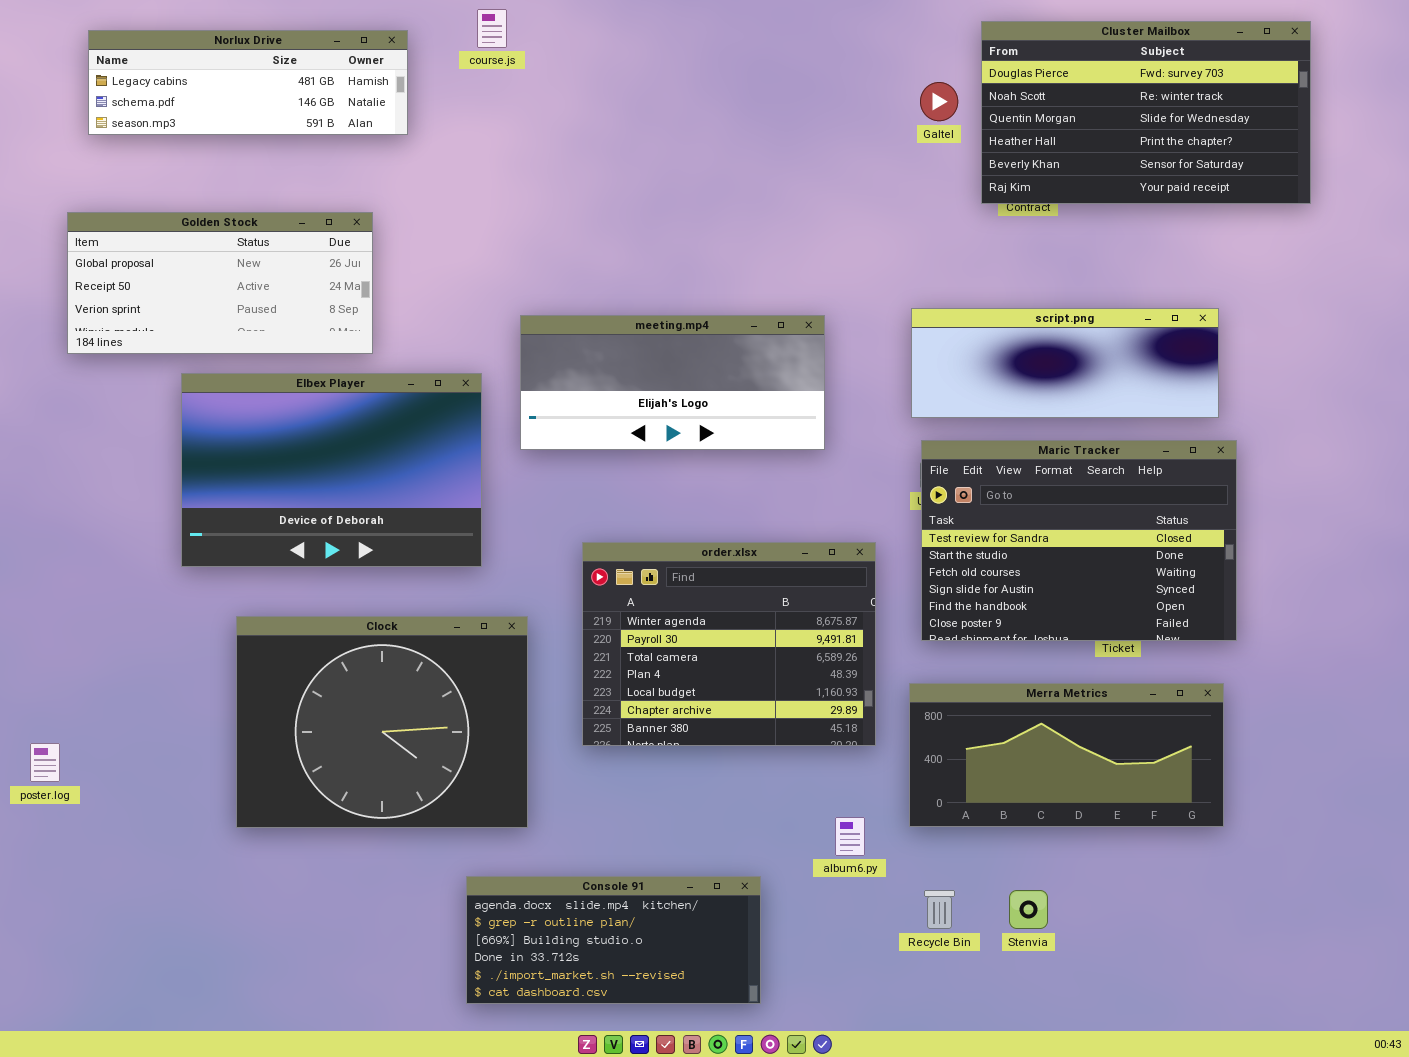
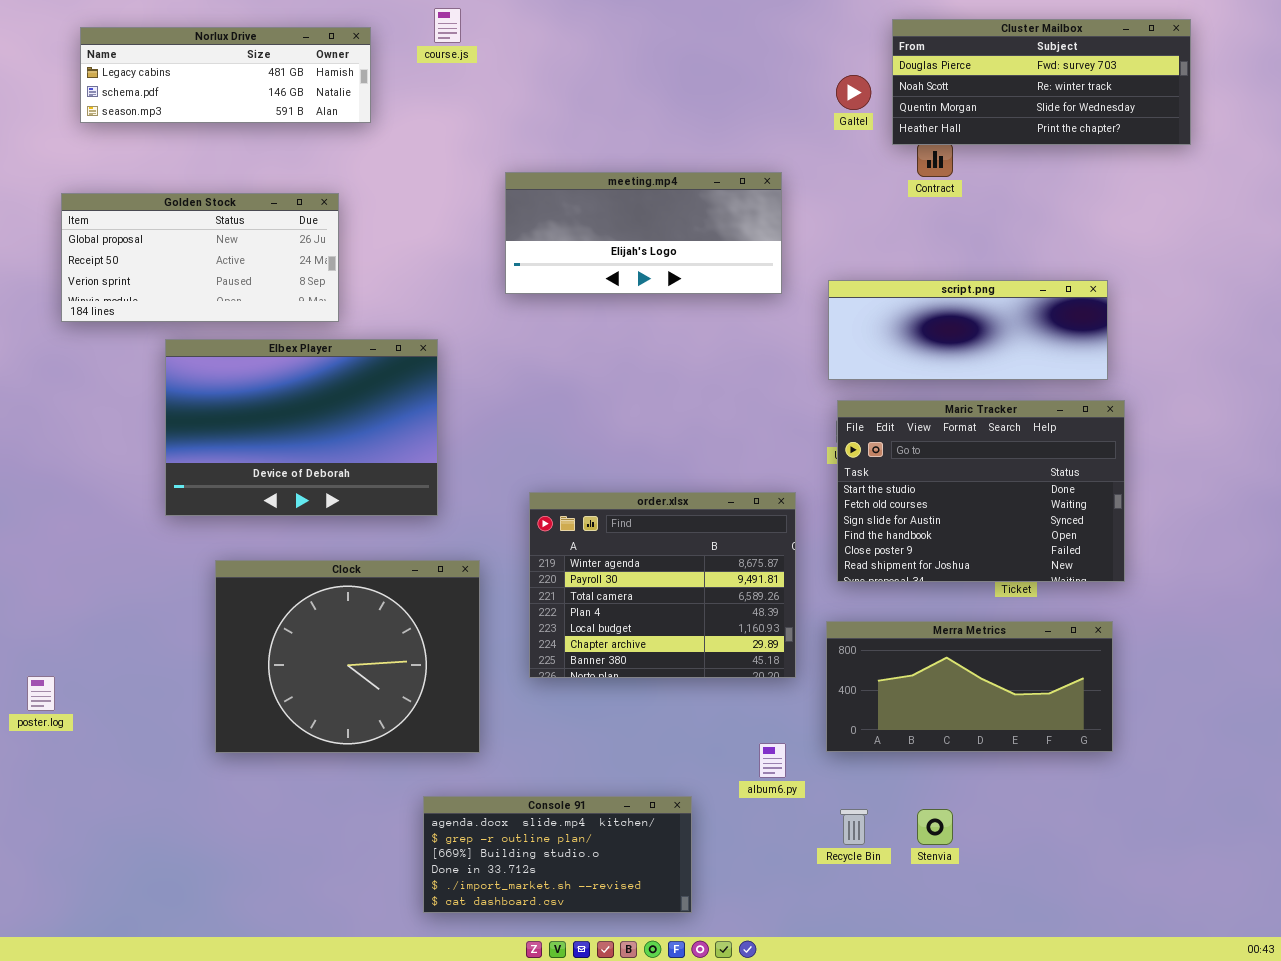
Cluster Mailbox: [981,21,1311,204] -> [892,19,1191,145], resized
meeting.mp4: [520,315,825,450] -> [505,172,782,294], moved
Maric Tracker: [921,440,1237,641] -> [837,400,1125,582], scrolled down 1 row

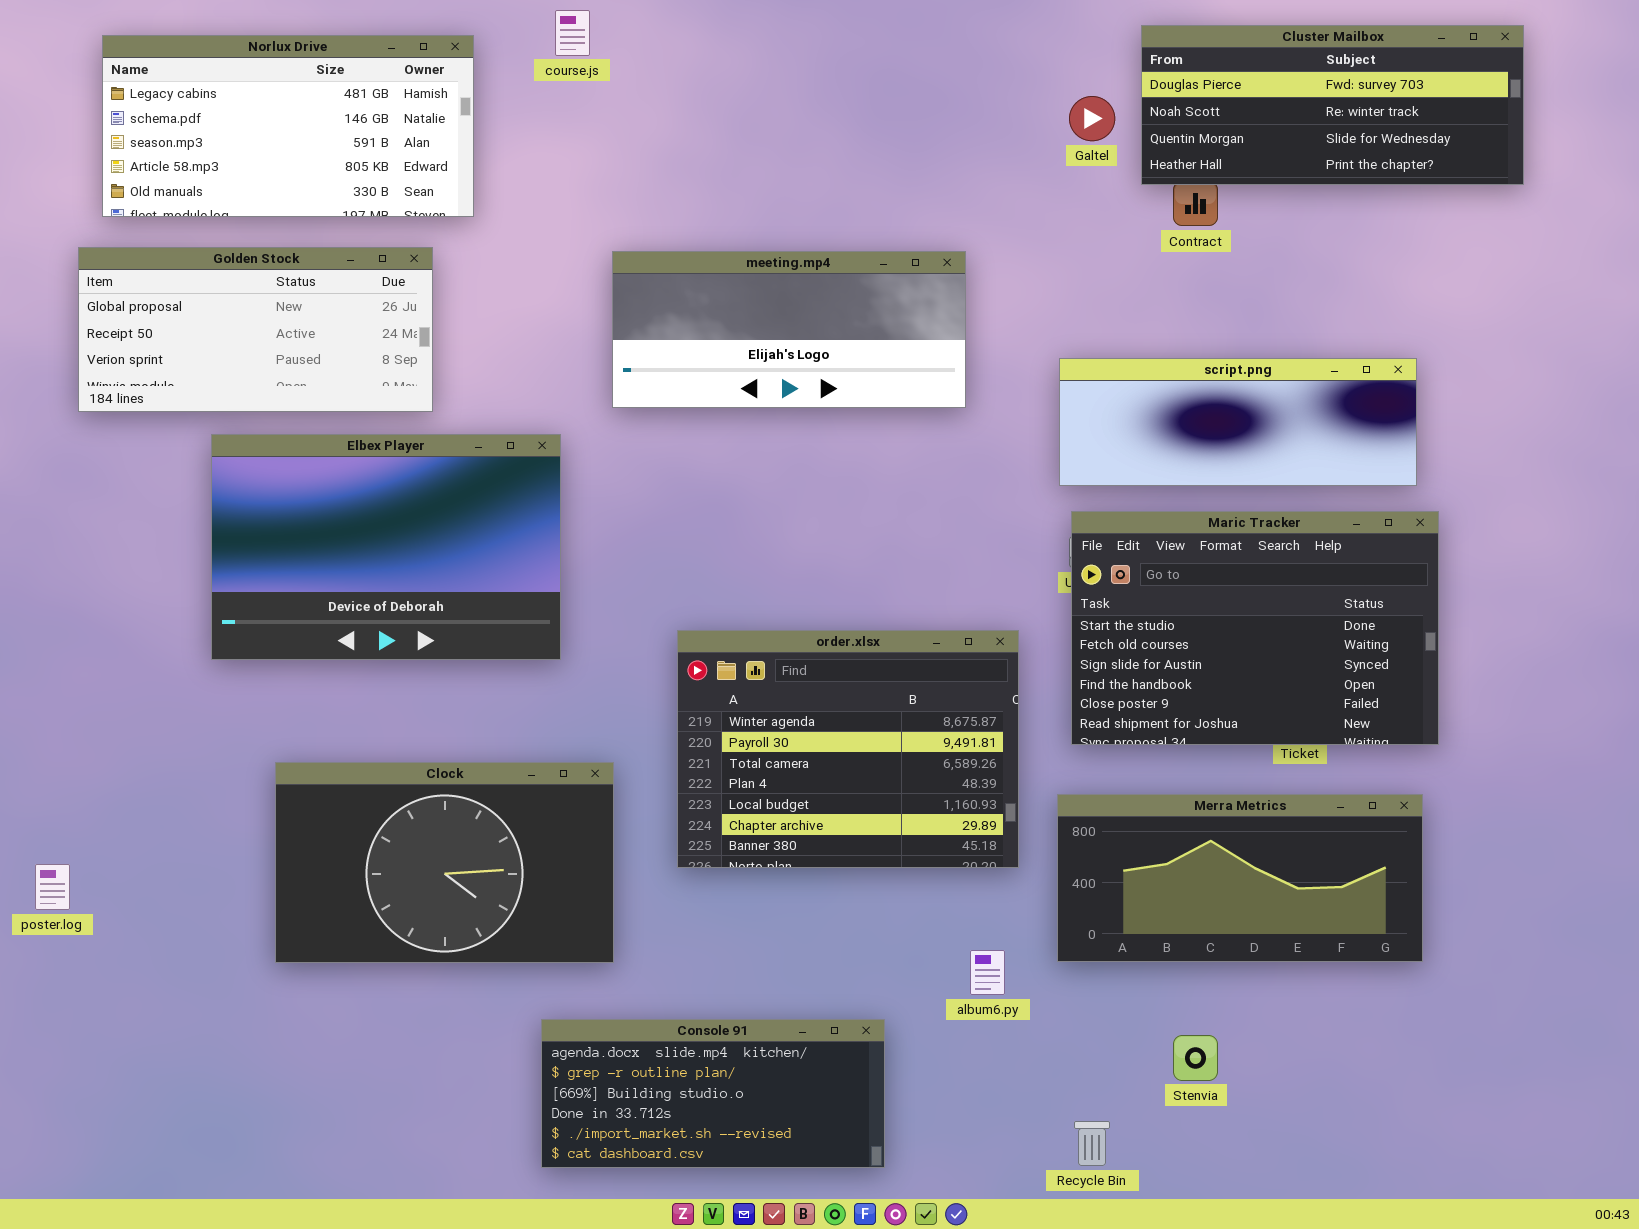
Norlux Drive: [80,27,371,123] -> [102,35,474,217], resized
meeting.mp4: [505,172,782,294] -> [612,251,966,408], moved
Clock: [215,560,480,753] -> [275,762,614,963], resized
Recycle Bin: [840,809,868,845] -> [1074,1121,1110,1166], moved

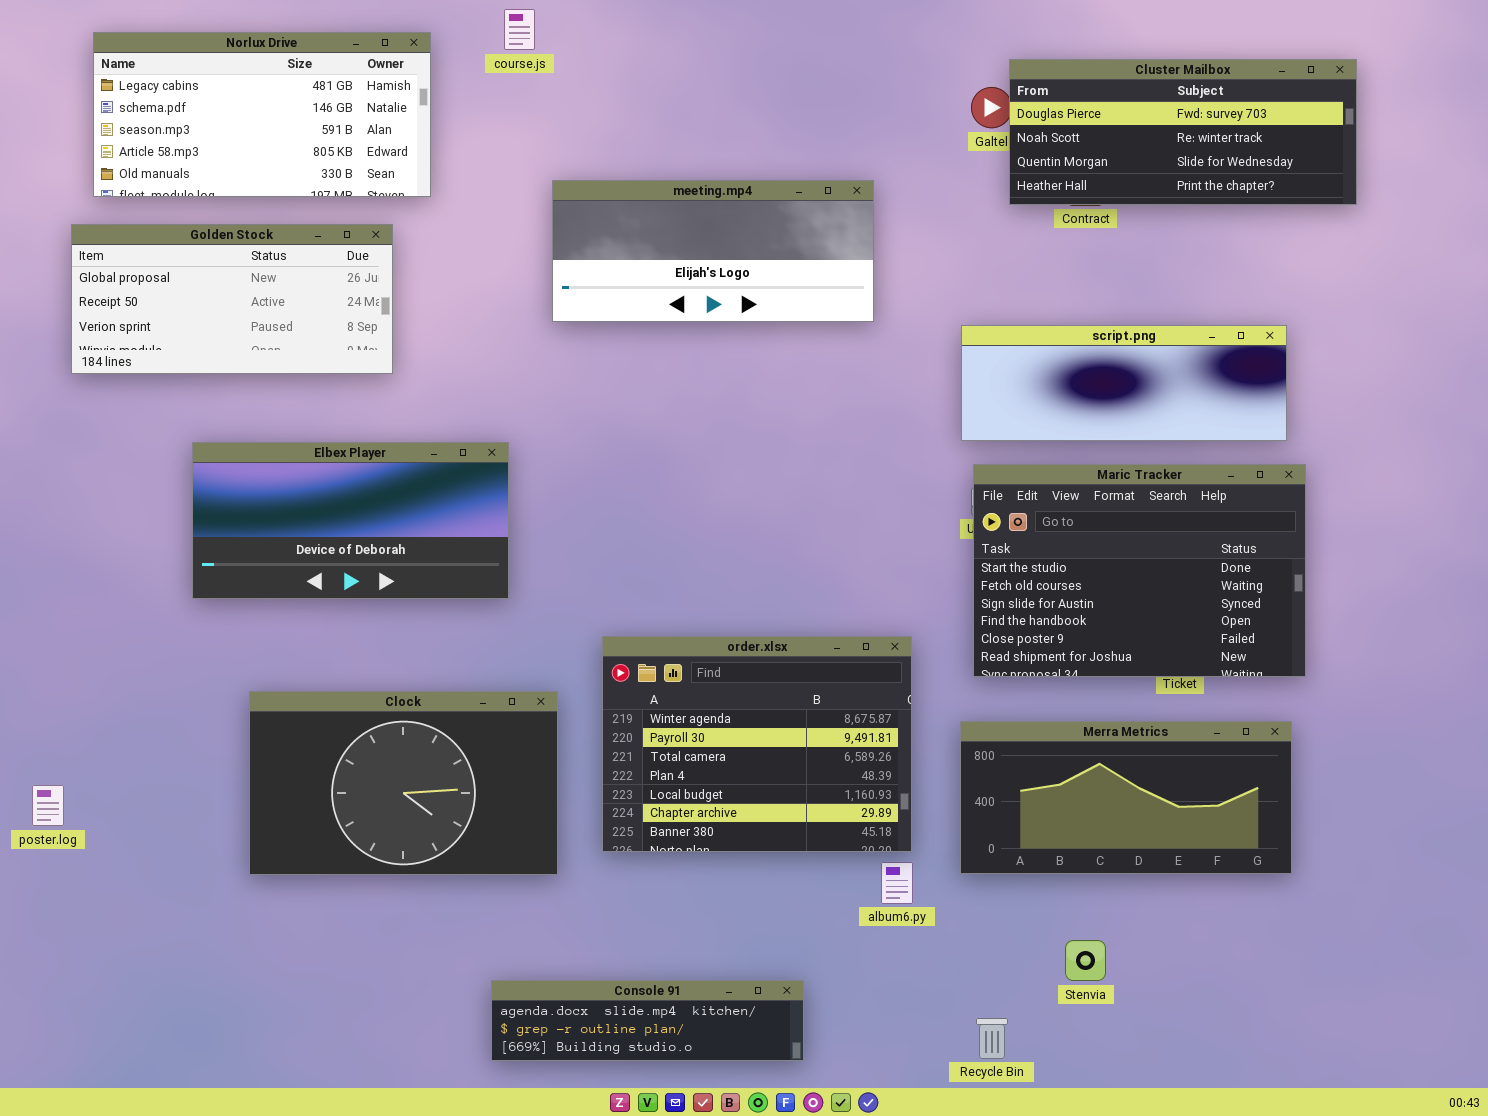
Cluster Mailbox: [1141,25,1524,185] -> [1009,59,1357,205], moved
meeting.mp4: [612,251,966,408] -> [552,180,874,322], moved
Elbex Player: [211,434,561,660] -> [192,442,509,599], resized
order.xlsx: [677,630,1019,868] -> [602,636,912,852], moved
Console 91: [541,1019,885,1168] -> [491,980,804,1061], resized

